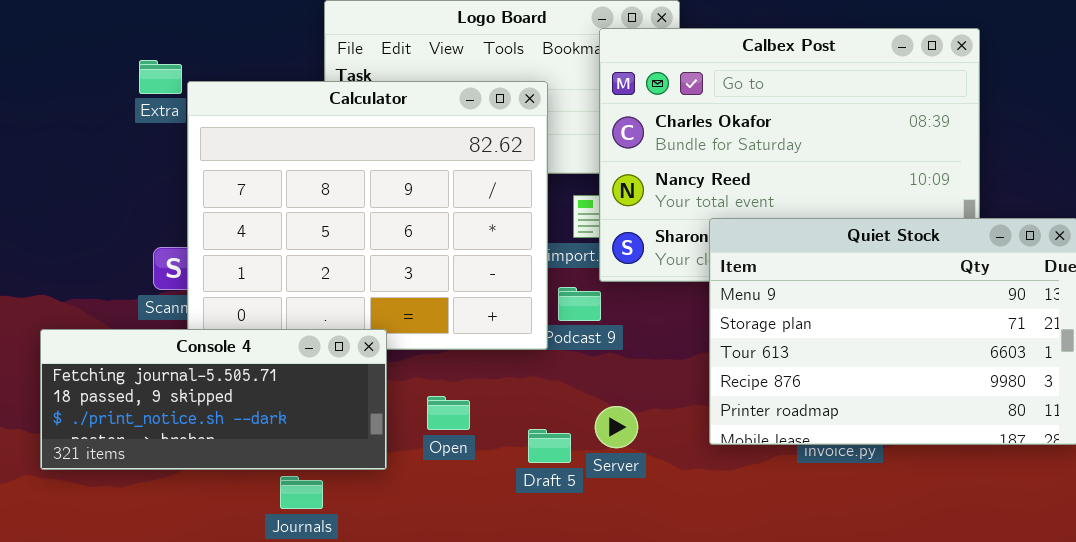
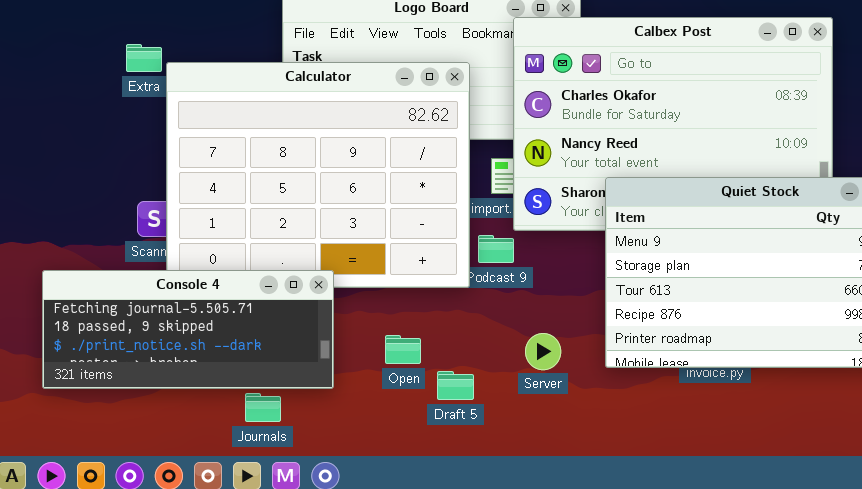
Open: [427,396,470,430] -> [385,335,421,364], moved
Server: [595,406,638,448] -> [525,333,561,370], moved
Draft 5: [528,429,571,463] -> [437,371,474,400], moved

